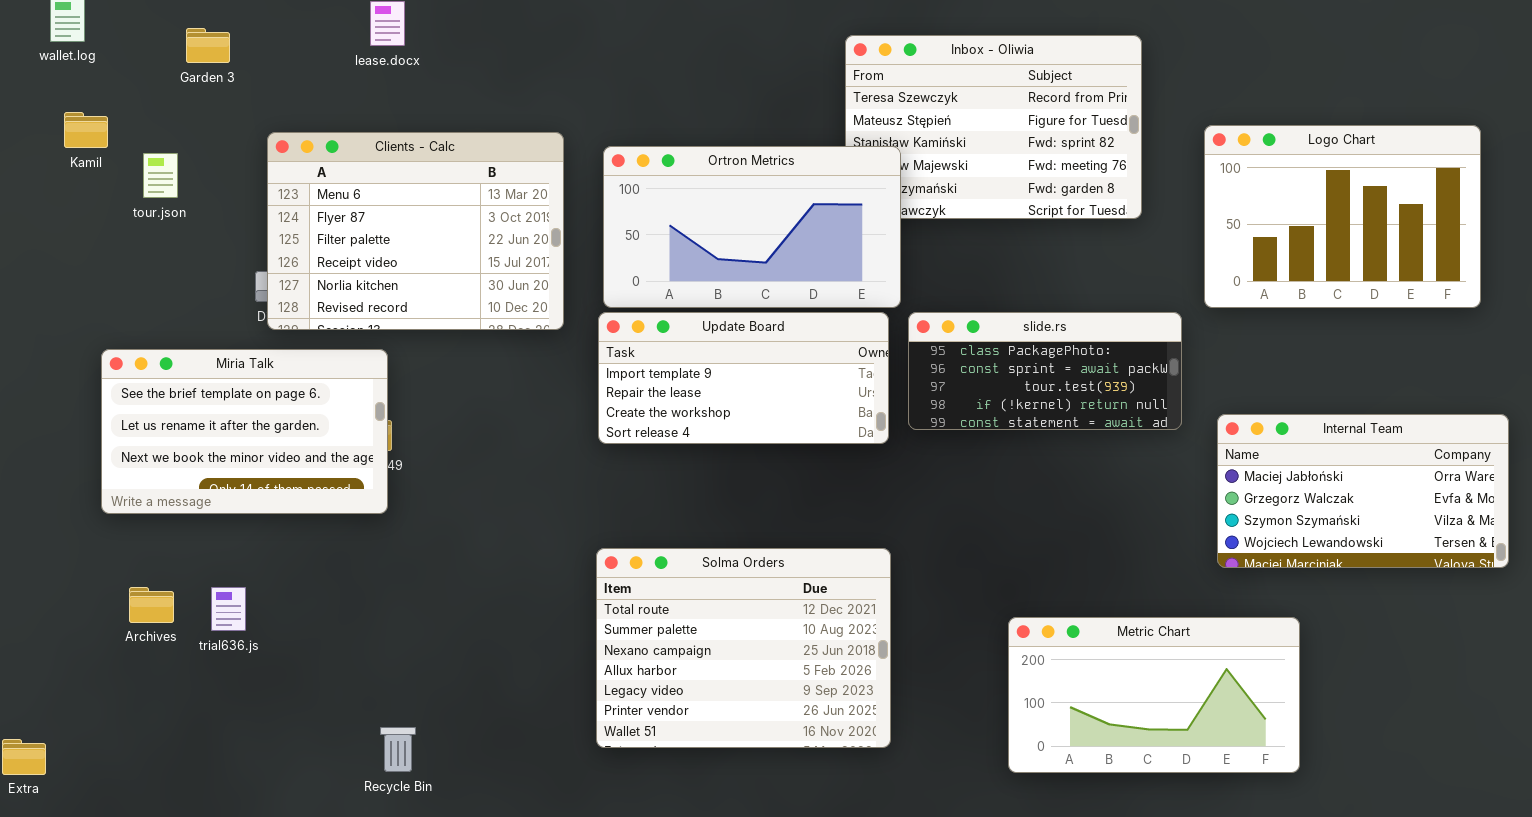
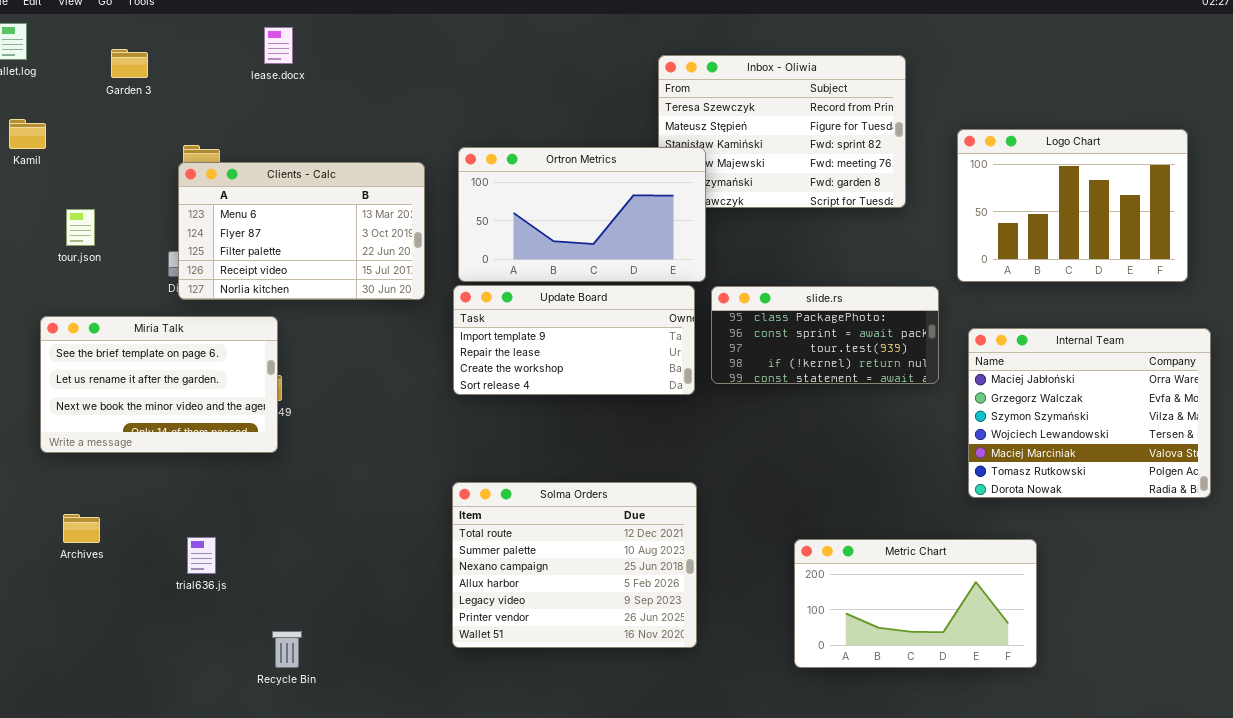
Clients - Calc: [267,132,564,330] -> [178,162,425,300], resized
tour.json: [143,153,178,198] -> [66,209,95,246], moved
Internal Team: [1217,414,1509,568] -> [968,328,1211,498], resized
trial636.js: [211,587,246,631] -> [187,537,216,574], moved

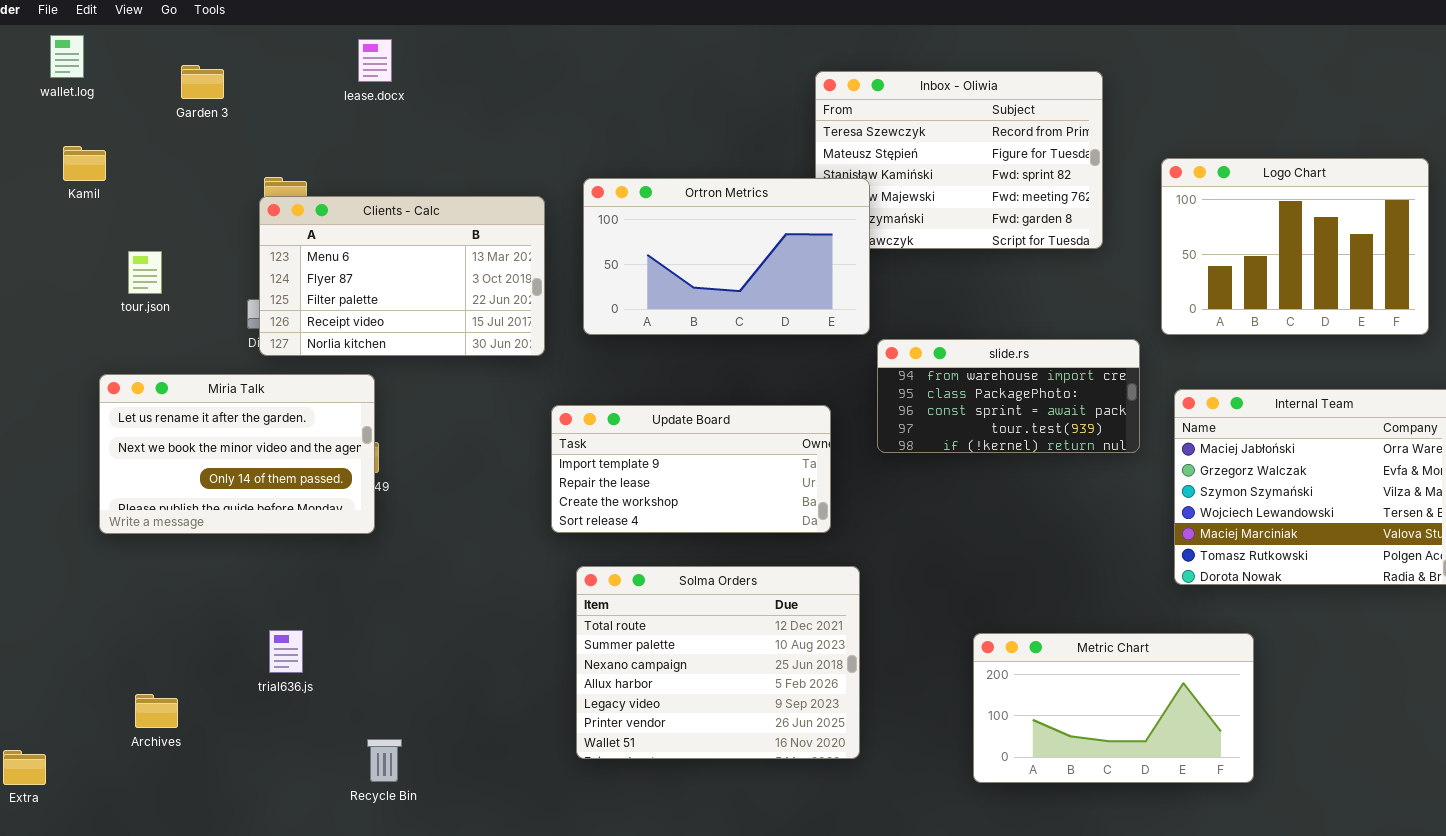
Update Board: [453,285,695,395] -> [551,405,831,533], moved
slide.rs: [711,286,939,384] -> [877,339,1140,453], scrolled up 1 row
Miria Talk: [40,316,278,453] -> [99,374,375,534], scrolled down 1 row
Archives: [63,514,100,543] -> [135,694,178,728], moved

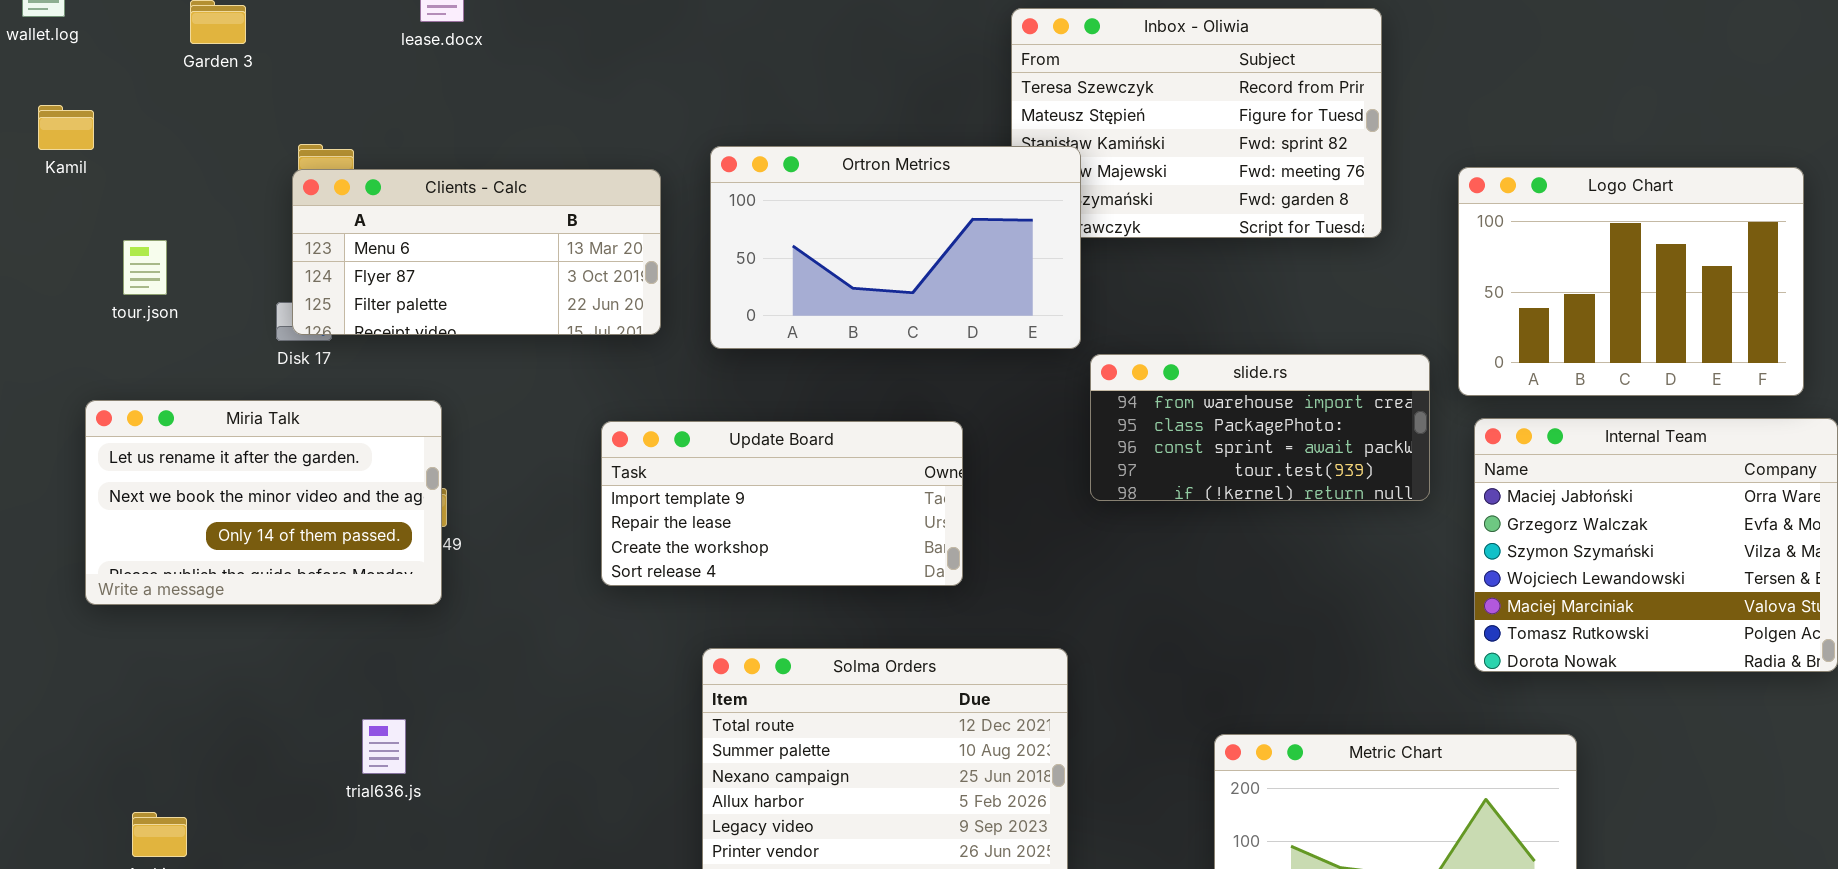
Logo Chart: [1161,158,1429,335] -> [1458,167,1804,396], moved
Clients - Calc: [259,196,545,356] -> [292,169,661,335], resized
Update Board: [551,405,831,533] -> [601,421,963,586], moved
trial636.js: [269,630,303,673] -> [362,719,406,774], moved

